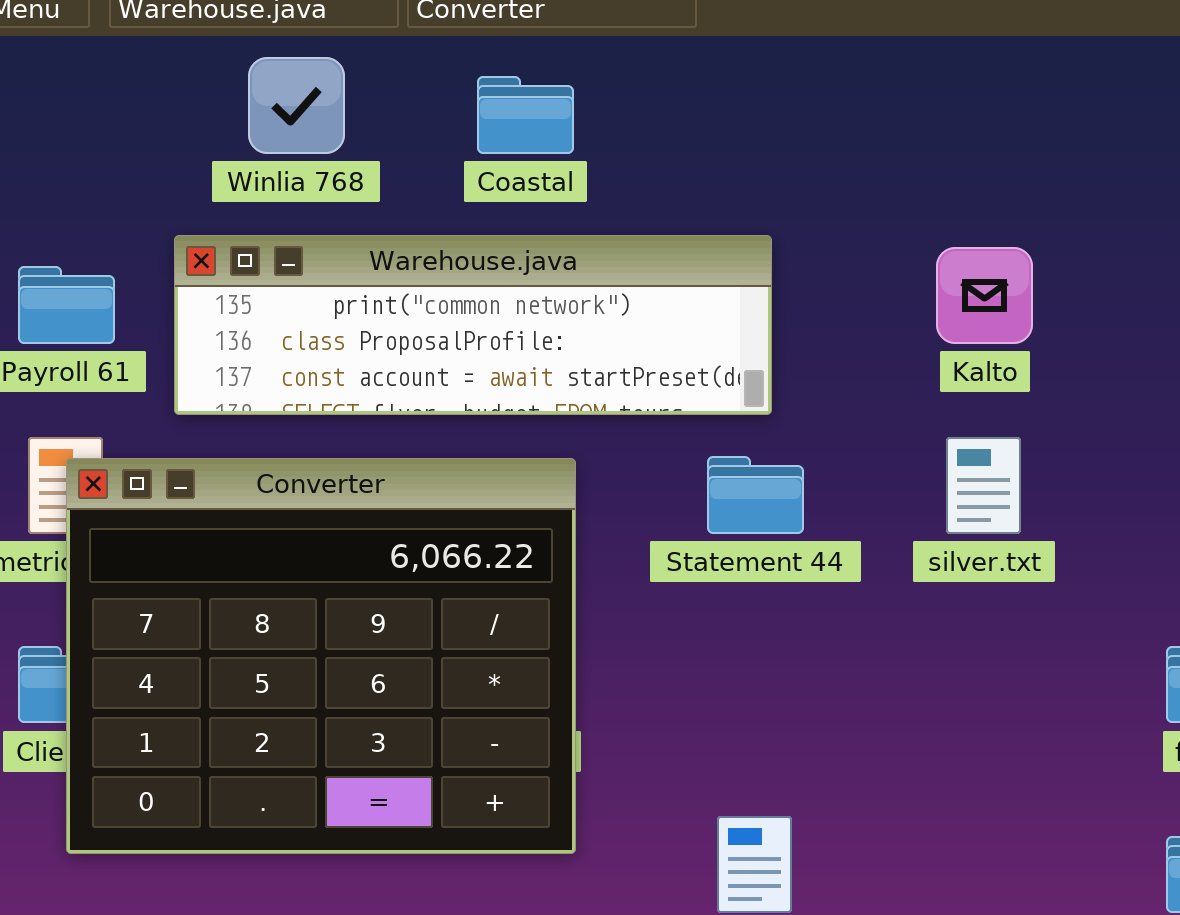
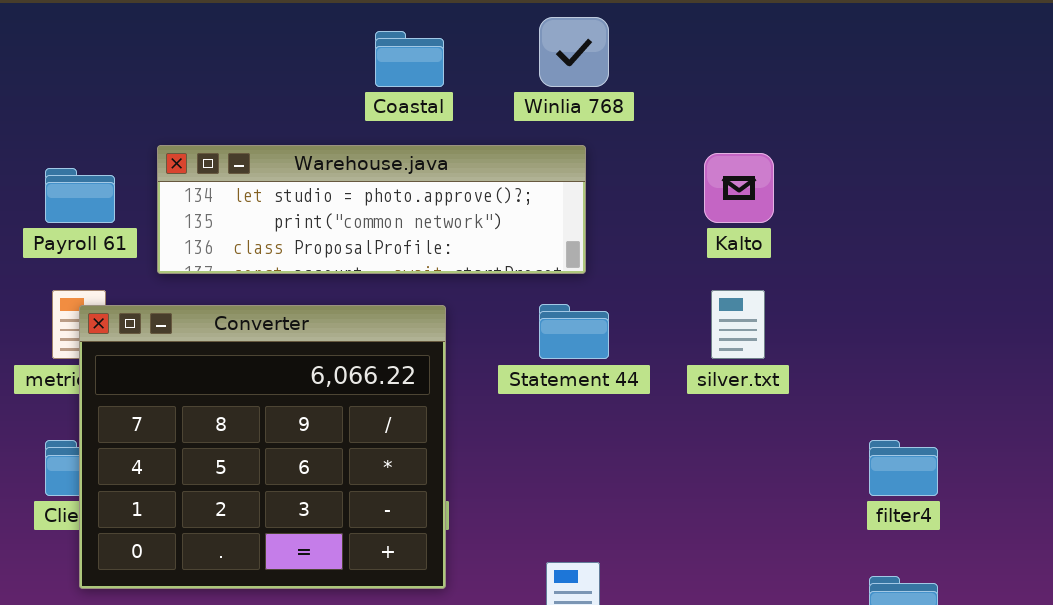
Winlia 768: [248,57,345,154] -> [539,17,609,87], moved
Warehouse.java: [174,235,772,415] -> [157,145,586,274], scrolled up 1 row

